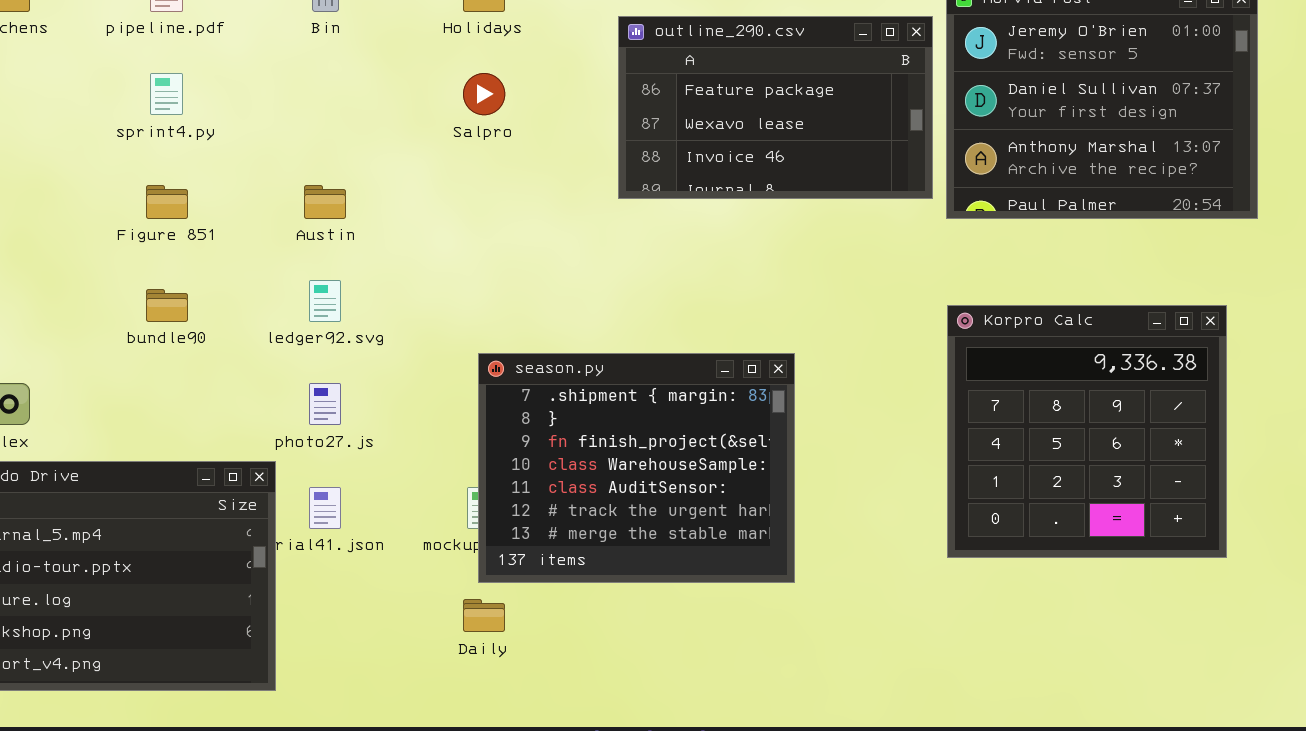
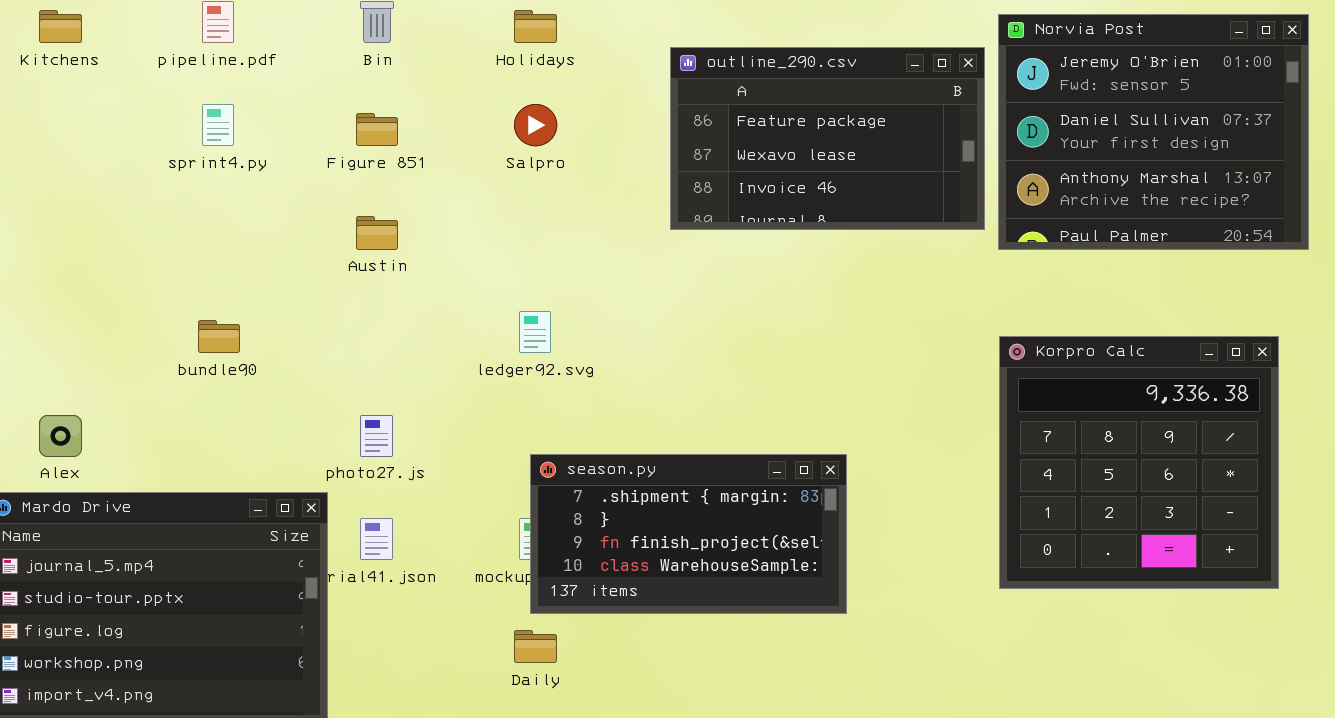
Figure 851: [146,185,188,219] -> [356,113,398,146], moved
ledger92.svg: [309,280,341,322] -> [519,311,551,353], moved
season.py: [478,353,795,583] -> [530,454,847,614], resized

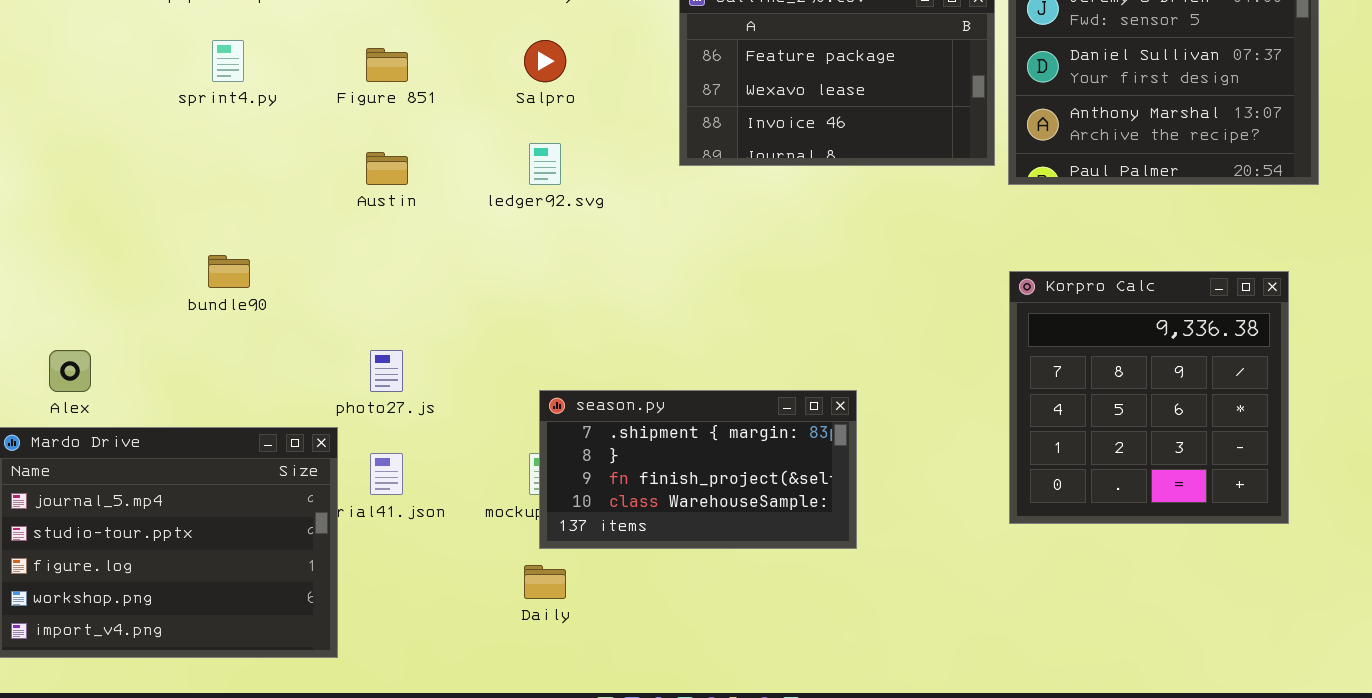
ledger92.svg: [519,311,551,353] -> [529,143,561,185], moved

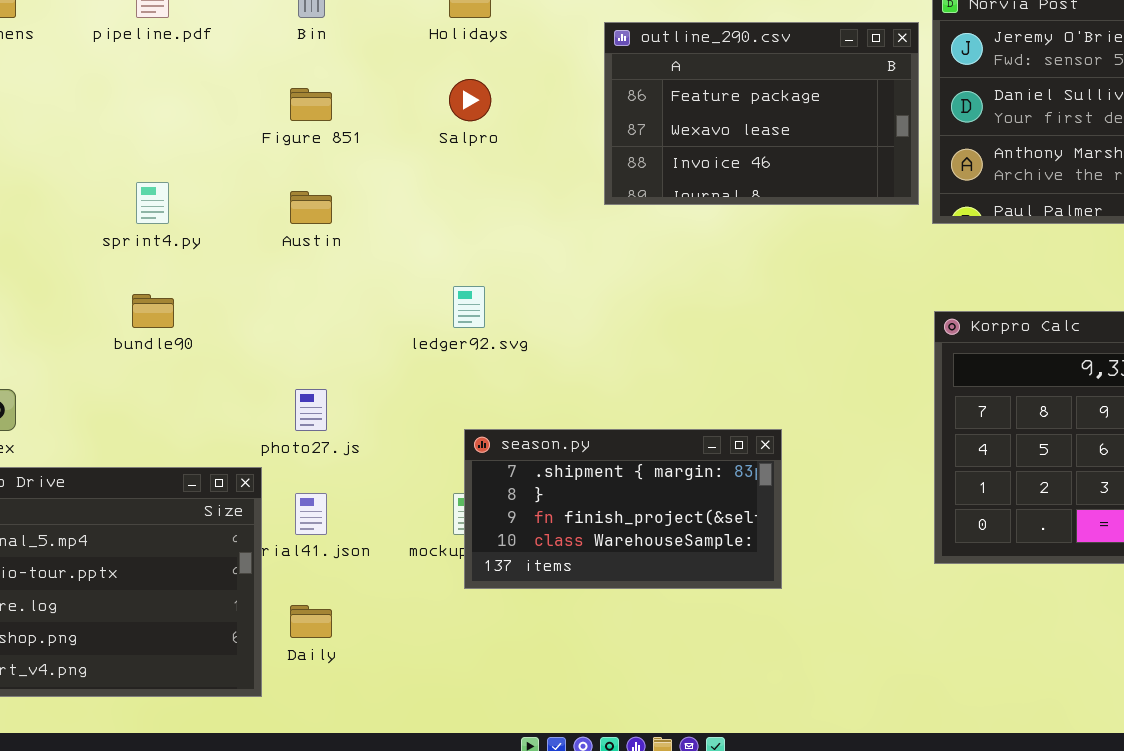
sprint4.py: [212,40,244,82] -> [136,182,169,224], moved
ledger92.svg: [529,143,561,185] -> [453,286,485,328], moved
Daily: [524,565,566,599] -> [290,605,332,638], moved

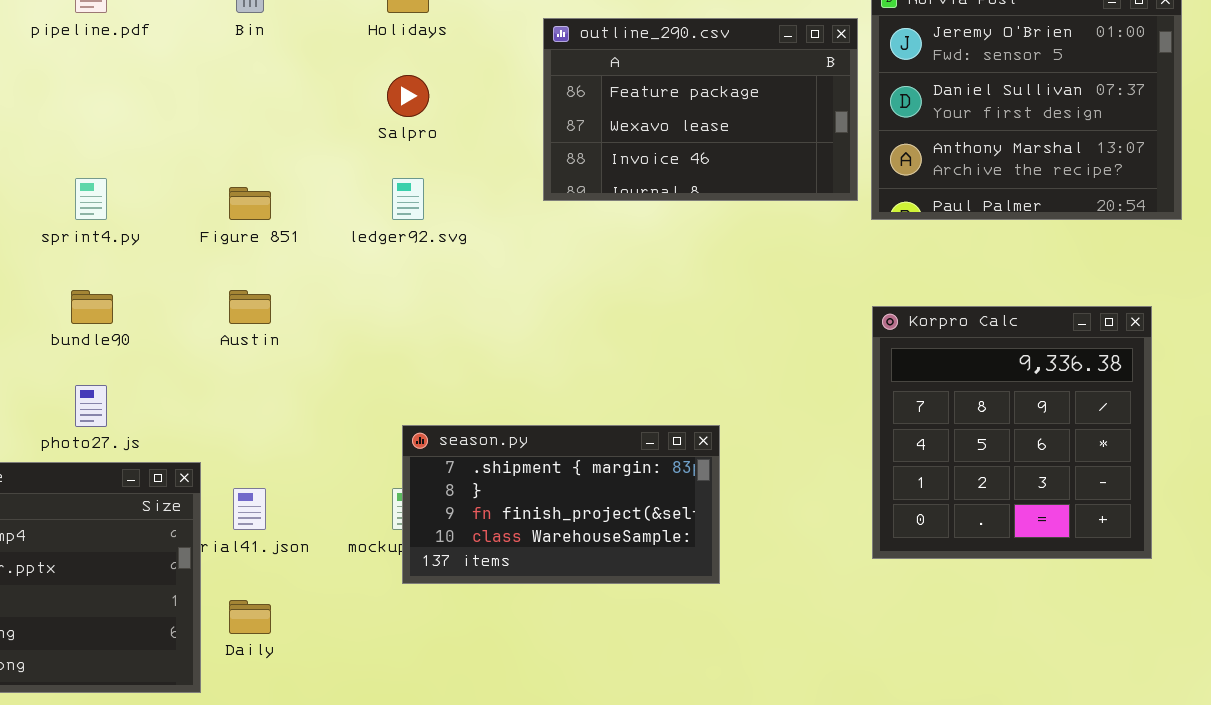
Figure 851: [290,88,332,121] -> [229,187,271,220], moved
Austin: [290,191,332,224] -> [229,290,271,324], moved
ledger92.svg: [453,286,485,328] -> [392,178,424,220], moved
photo27.js: [295,389,327,431] -> [75,385,107,427], moved

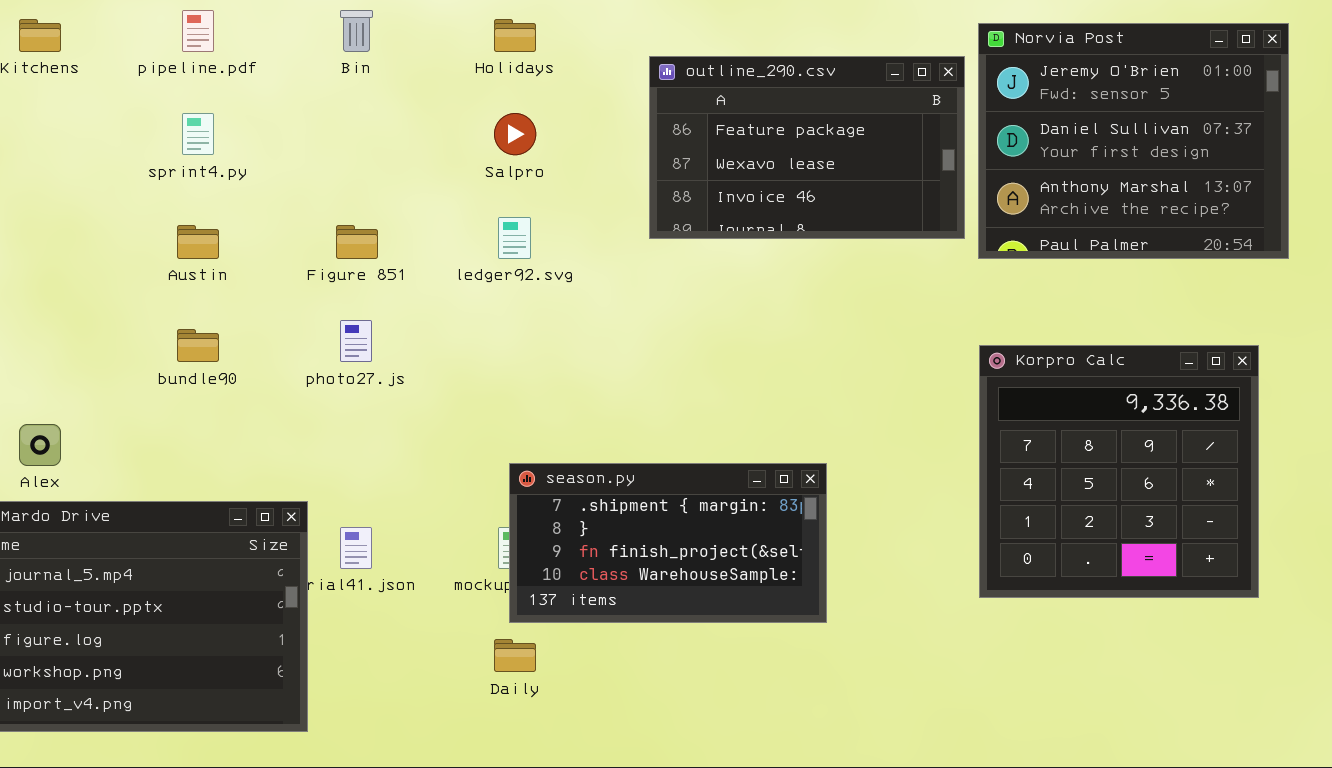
sprint4.py: [75,178,107,220] -> [182,113,214,155], moved
Austin: [229,290,271,324] -> [177,225,219,259], moved
photo27.js: [75,385,107,427] -> [340,320,372,362], moved
Daily: [229,600,271,634] -> [494,639,536,672], moved

